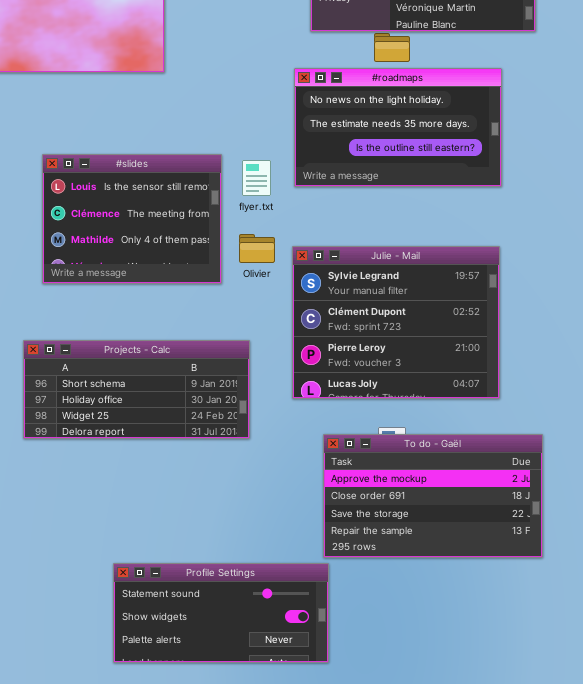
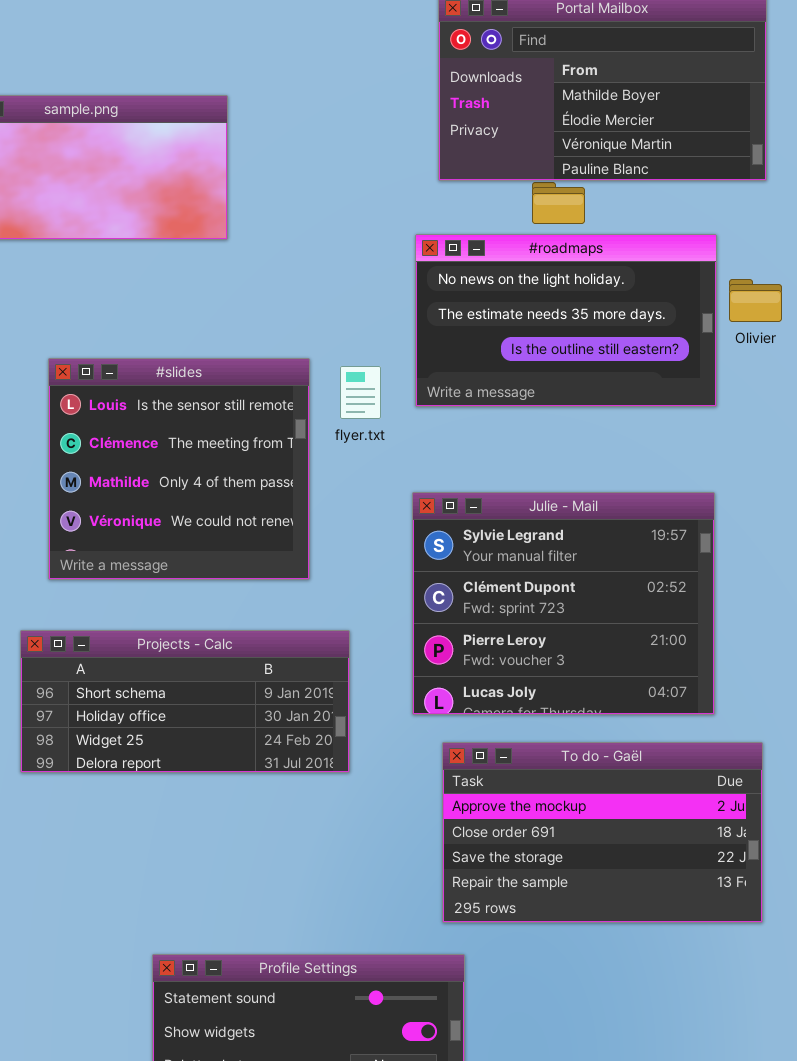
#slides: [42,154,222,284] -> [48,358,310,580], resized
Olivier: [239,234,275,263] -> [729,279,782,322], moved
To do - Gaël: [323,434,543,558] -> [442,742,763,923], moved

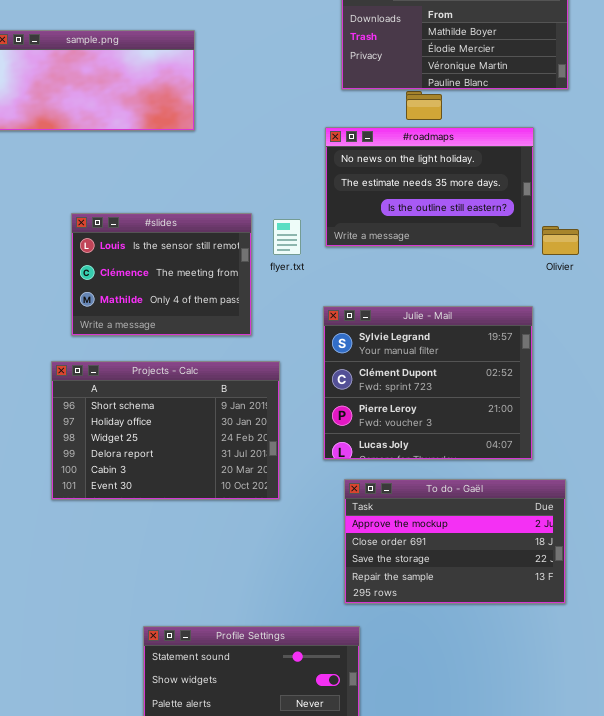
Olivier: [729,279,782,322] -> [542,226,579,255], moved
#slides: [48,358,310,580] -> [71,213,252,336], resized
Projects - Calc: [20,630,350,773] -> [51,361,280,500], resized

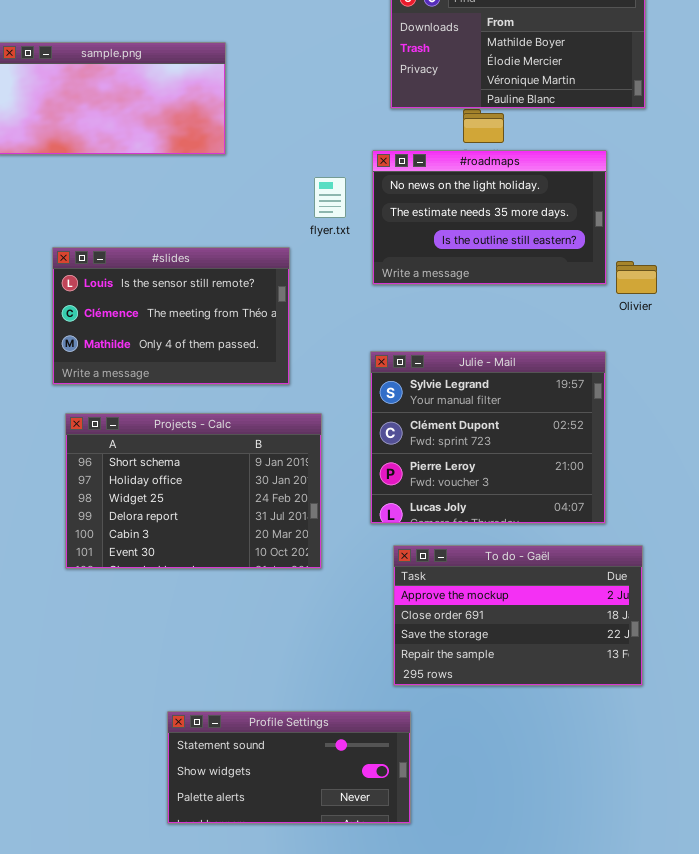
#slides: [71,213,252,336] -> [52,247,290,385], resized
flyer.txt: [273,219,301,255] -> [314,177,346,218], moved

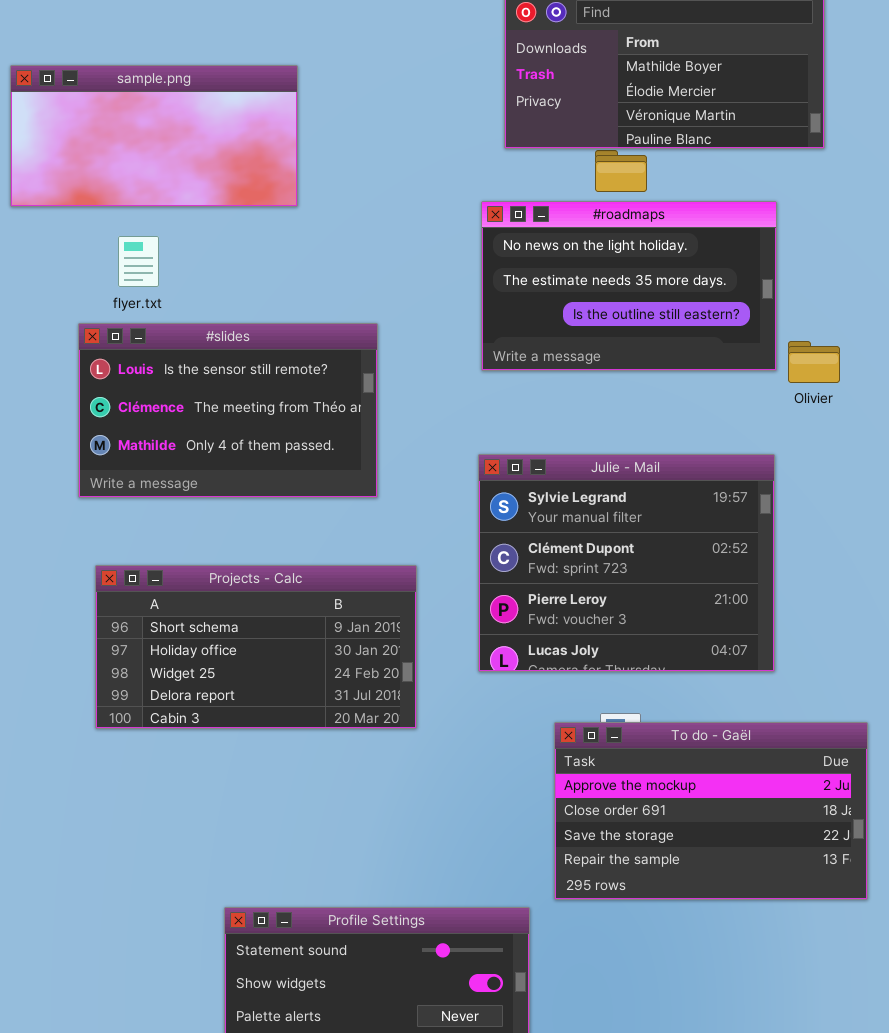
flyer.txt: [314,177,346,218] -> [118,236,159,287], moved
Projects - Calc: [65,413,322,569] -> [95,565,417,729], resized
To do - Gaël: [393,545,643,686] -> [554,722,868,900], moved

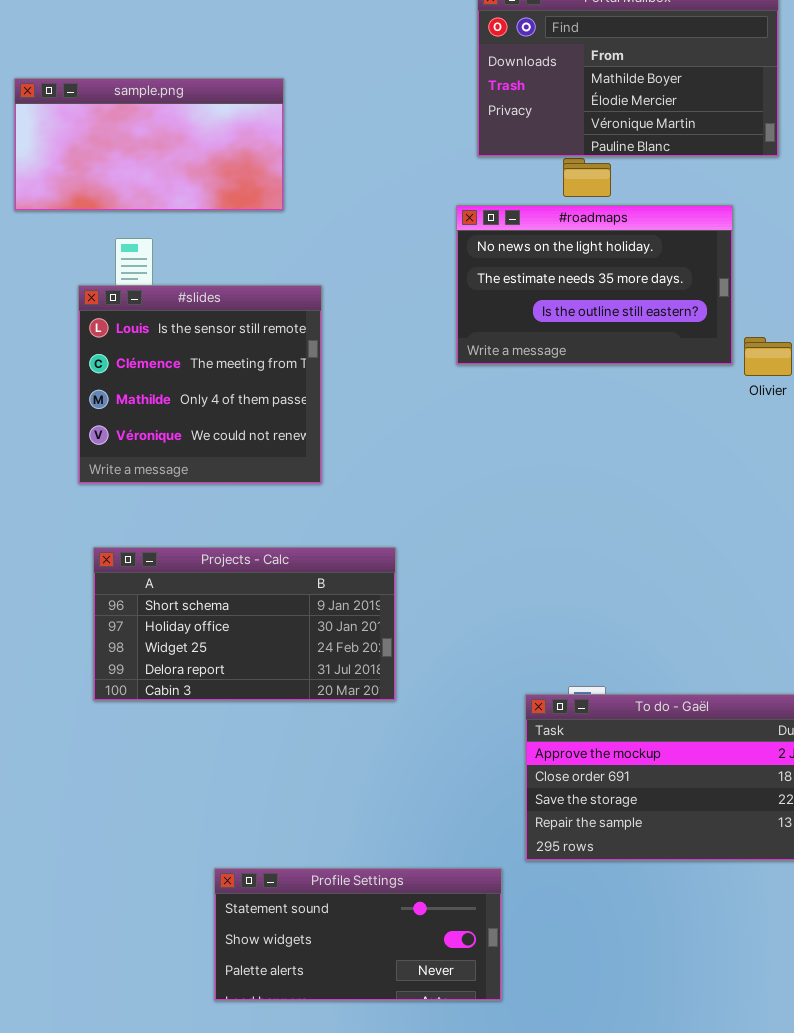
#slides: [78,323,378,498] -> [78,285,322,484], resized
Julie - Mail: [478,454,775,672] -> none, closed

